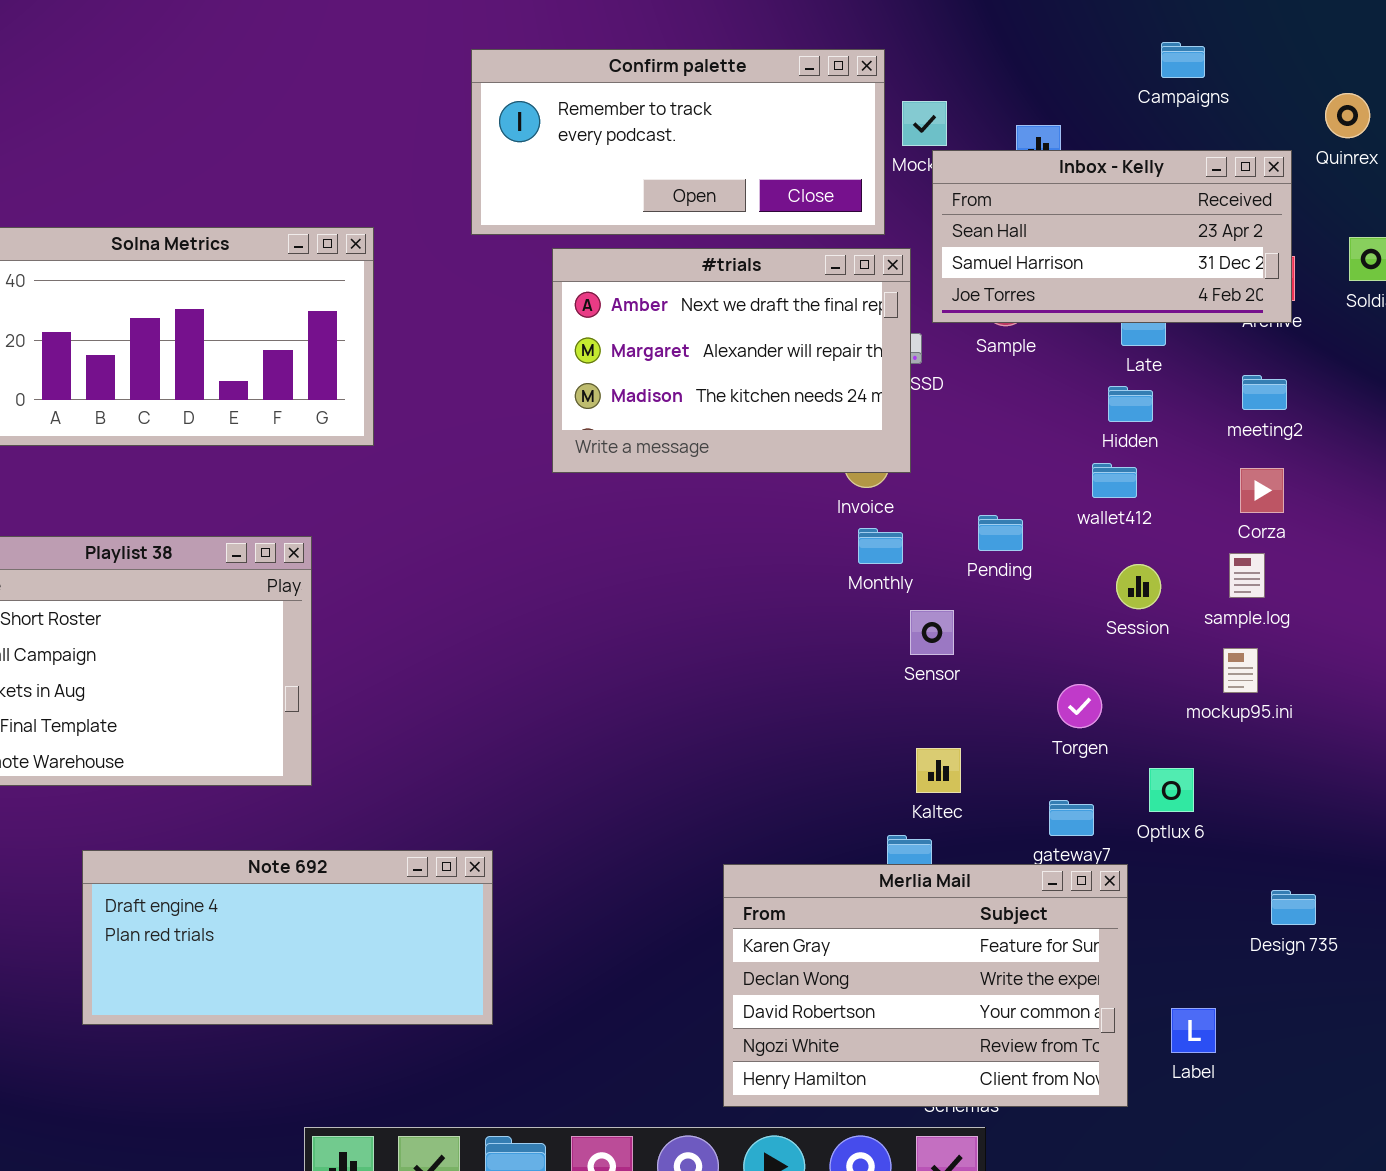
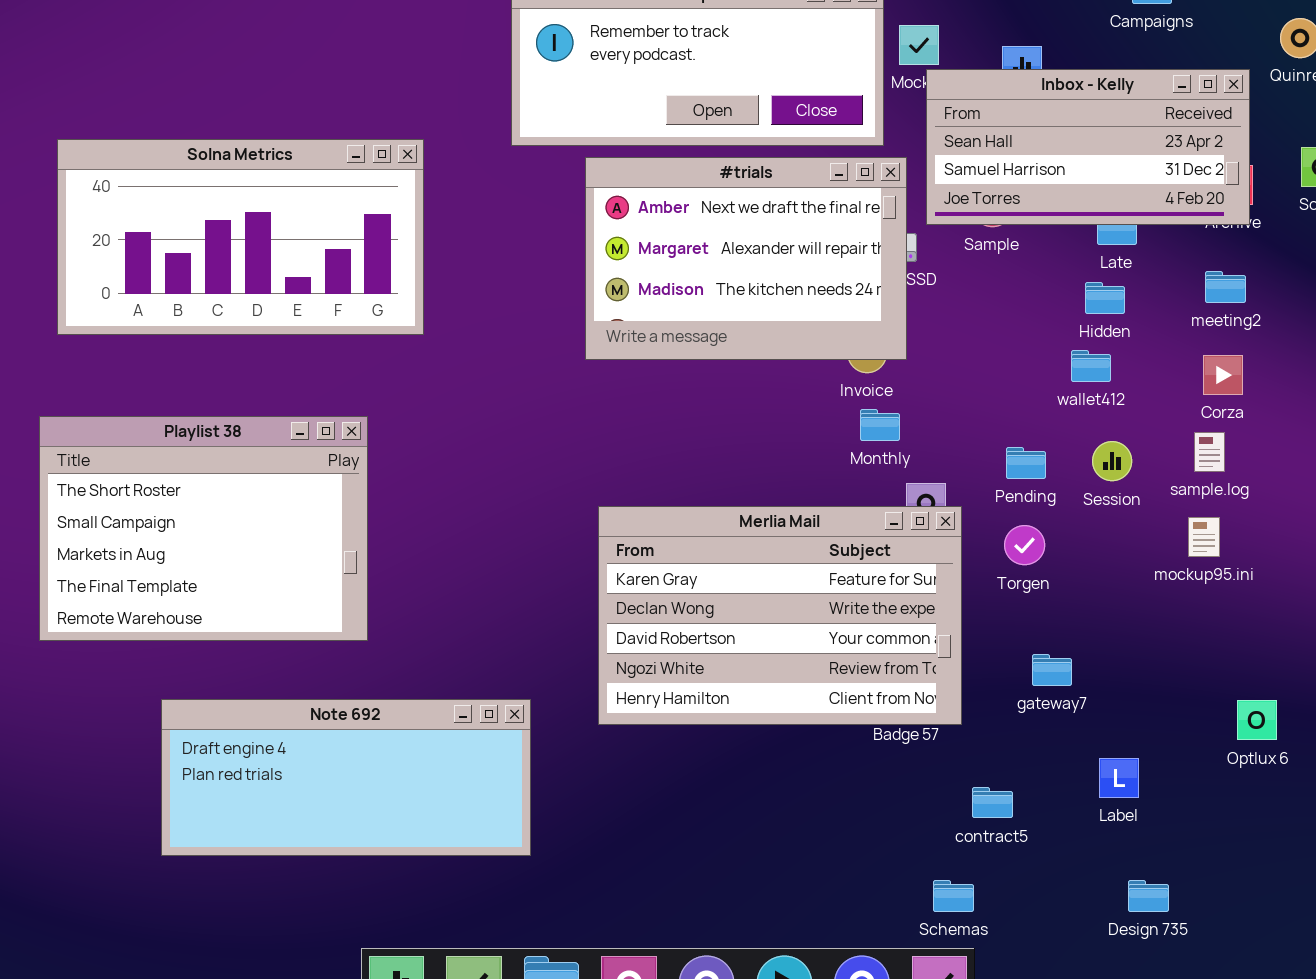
Pending: [978,515,1023,551] -> [1006,447,1046,479], moved
Torgen: [1057,684,1102,728] -> [1004,525,1045,565], moved
Optlux 6: [1149,768,1194,812] -> [1237,700,1277,740], moved
Merlia Mail: [723,864,1128,1107] -> [598,506,962,725], moved
Design 735: [1271,890,1316,925] -> [1128,880,1169,912], moved
Label: [1171,1008,1216,1053] -> [1099,758,1139,798], moved

